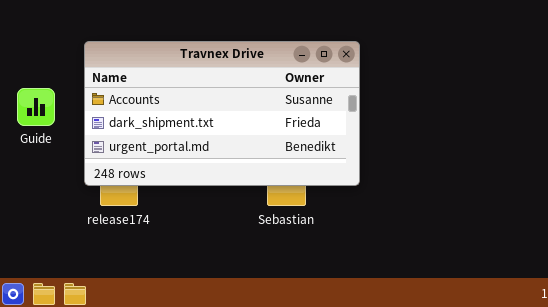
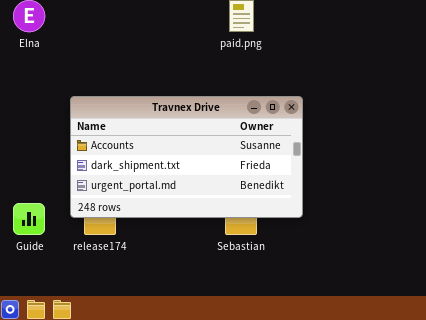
Guide: [17,88,55,126] -> [13,203,45,235], moved

